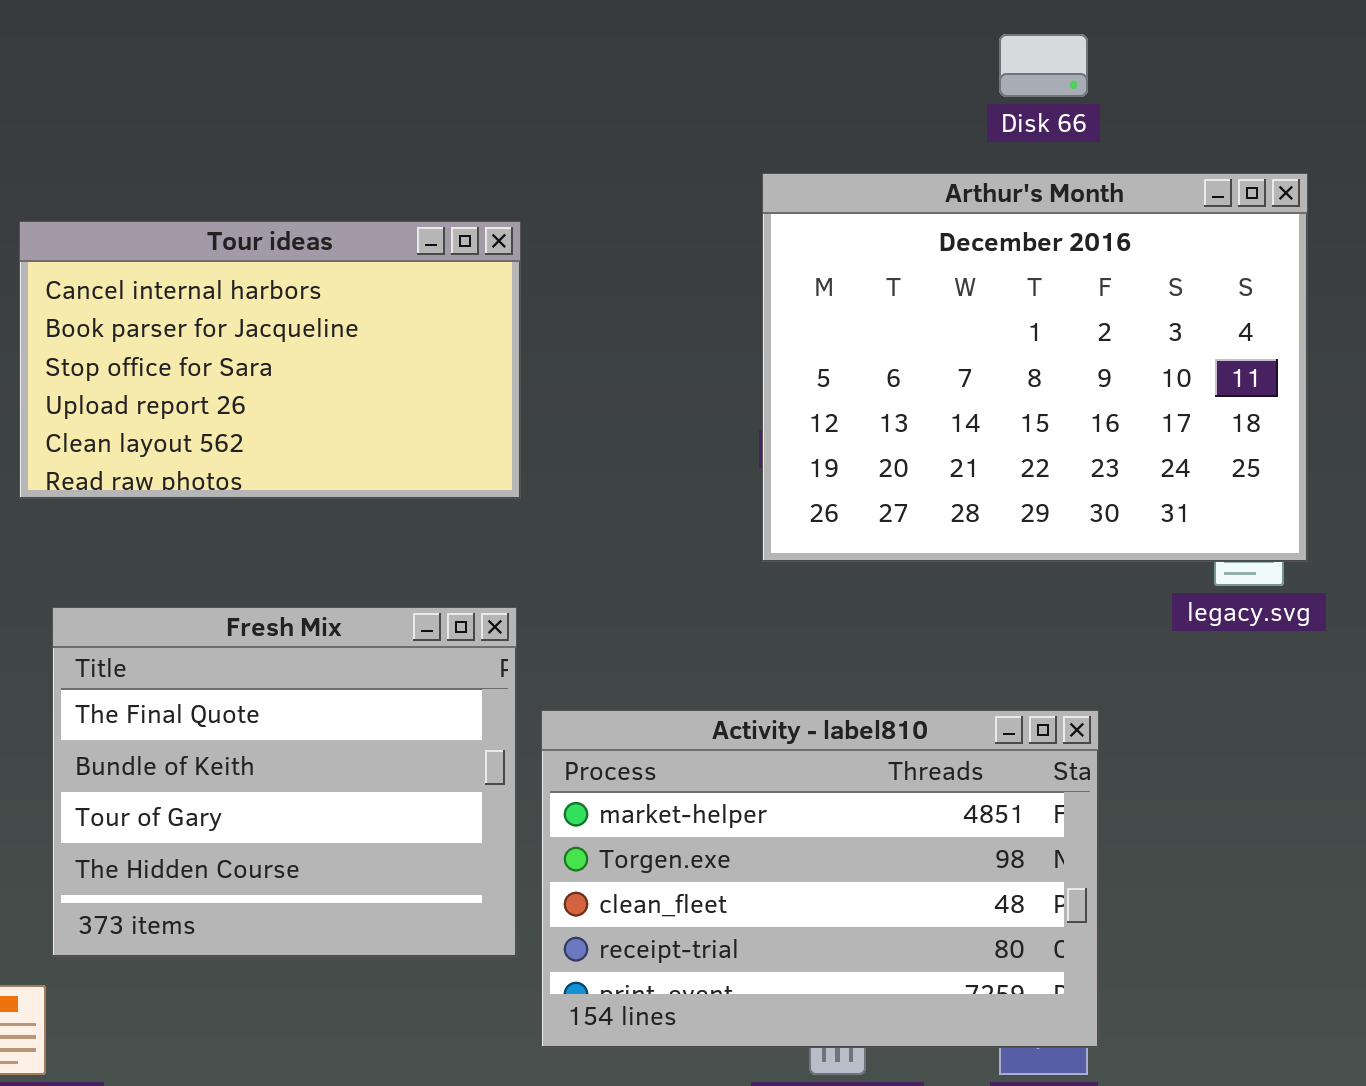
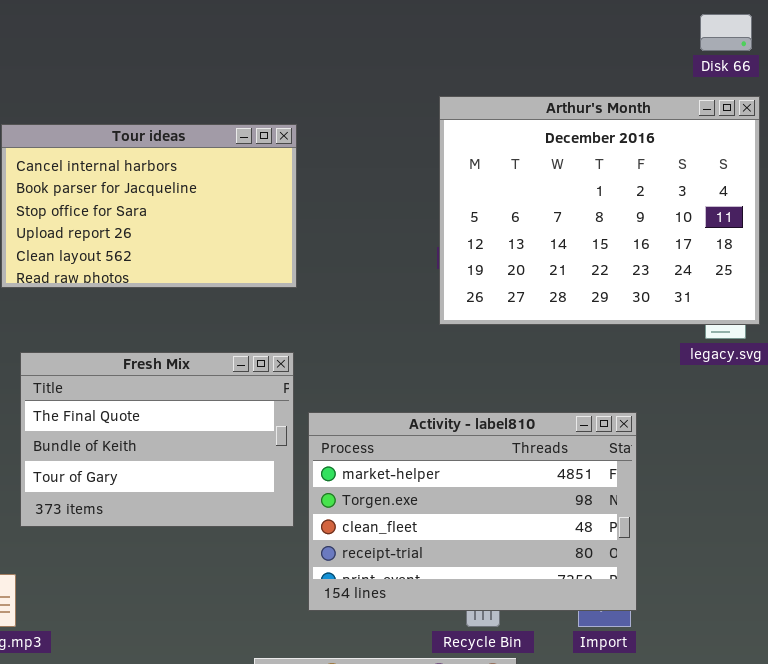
Disk 66: [999,34,1088,97] -> [700,14,752,51], moved
Fresh Mix: [52,607,517,957] -> [20,352,294,527], resized

